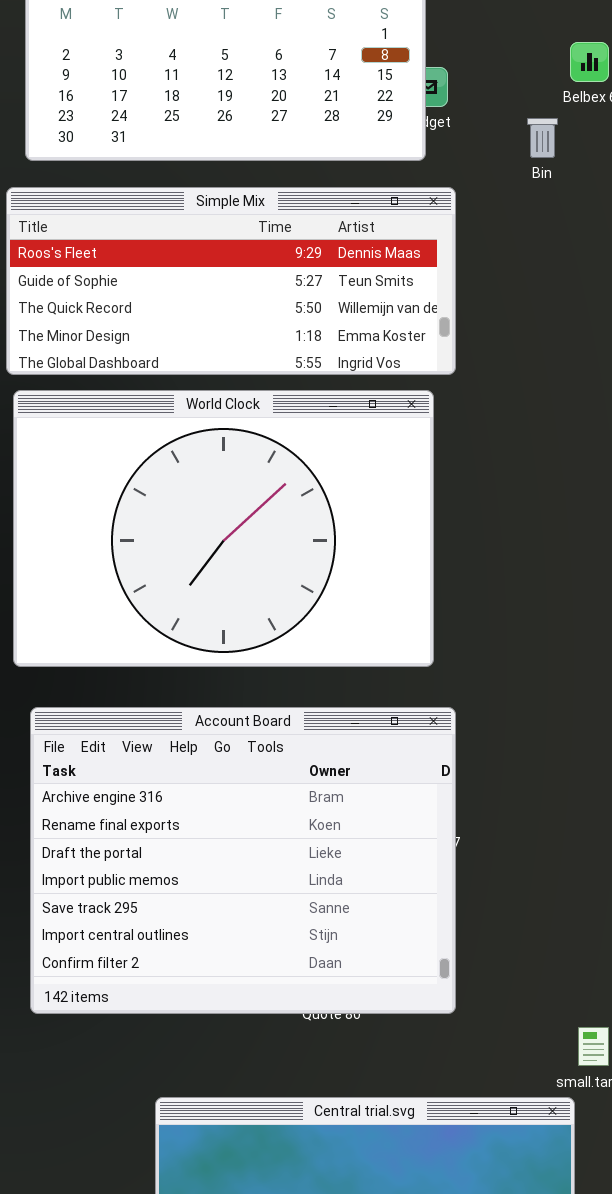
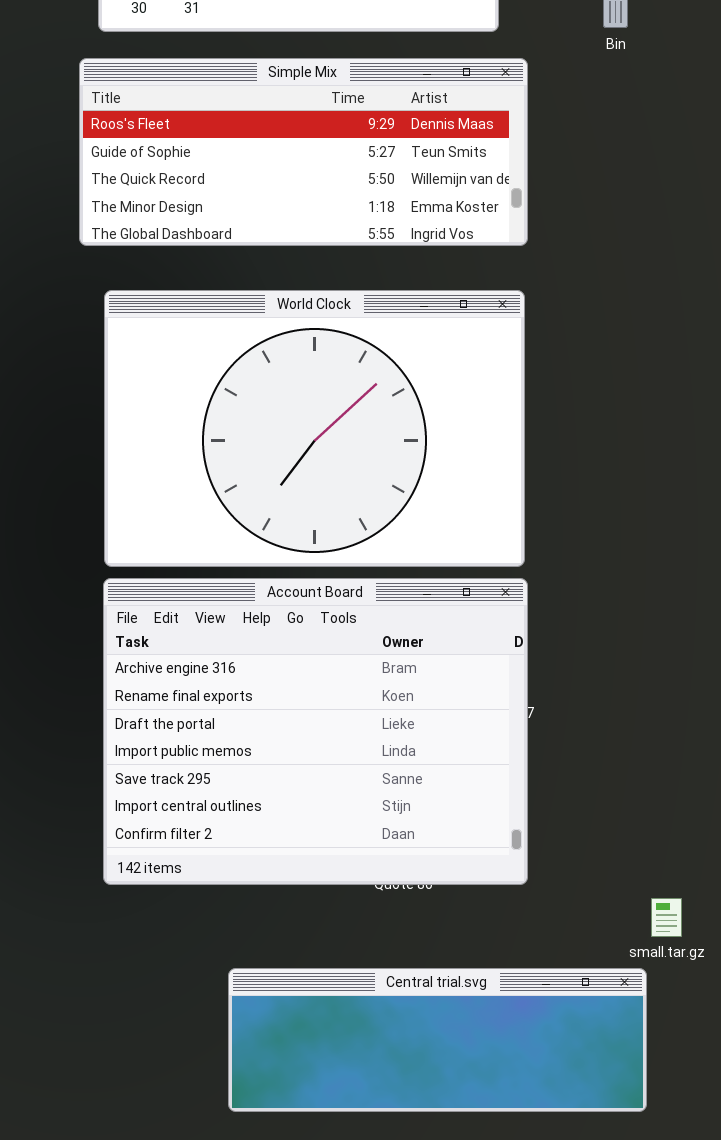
World Clock: [13,390,434,667] -> [104,290,525,567], moved

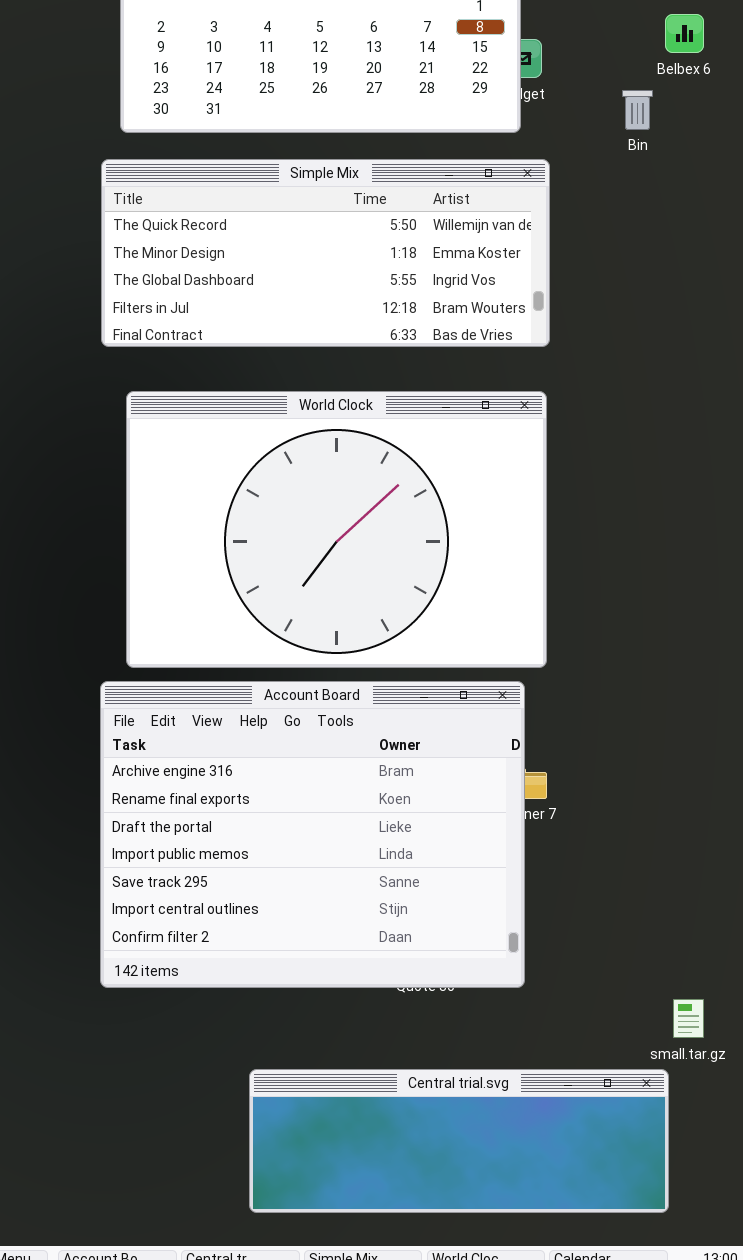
Simple Mix: [79,58,528,246] -> [101,159,550,347], scrolled down 2 rows
Account Board: [103,578,528,885] -> [100,681,525,988], moved

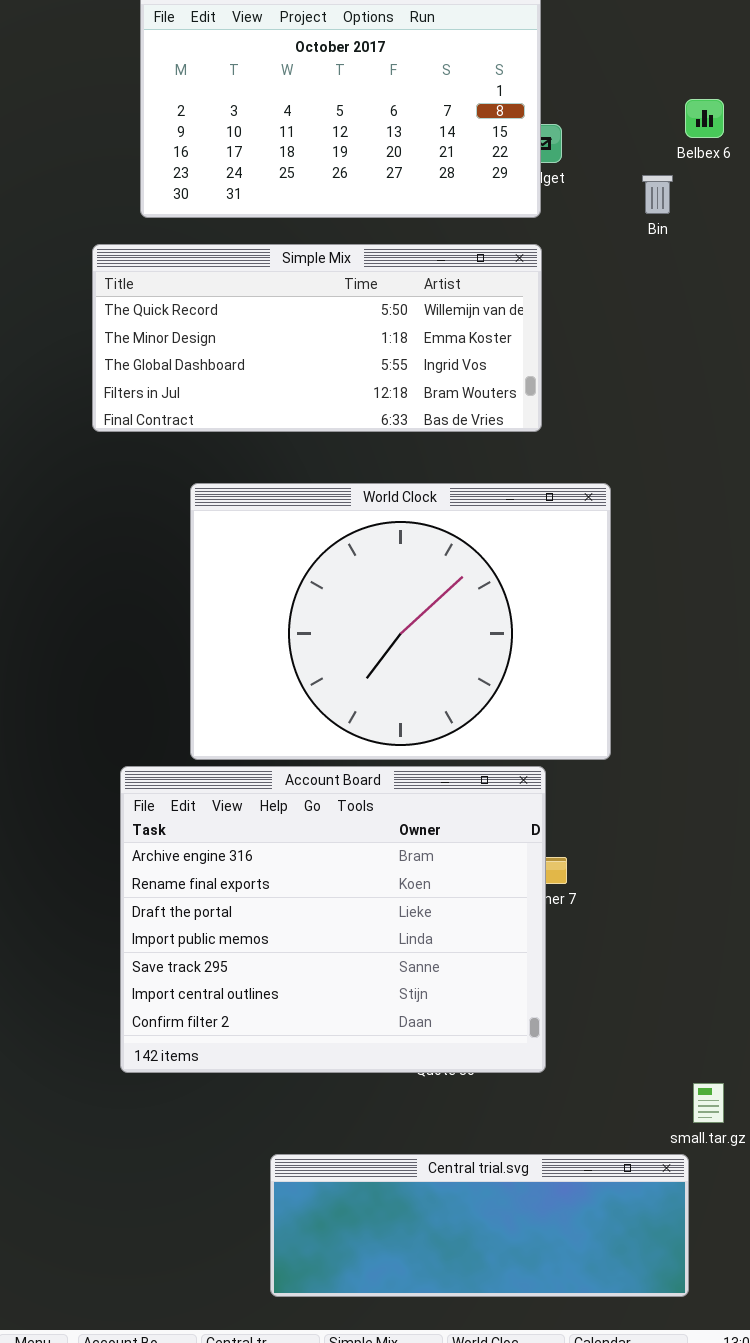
Simple Mix: [101,159,550,347] -> [92,244,542,432], moved
World Clock: [126,391,547,668] -> [190,483,611,760], moved

